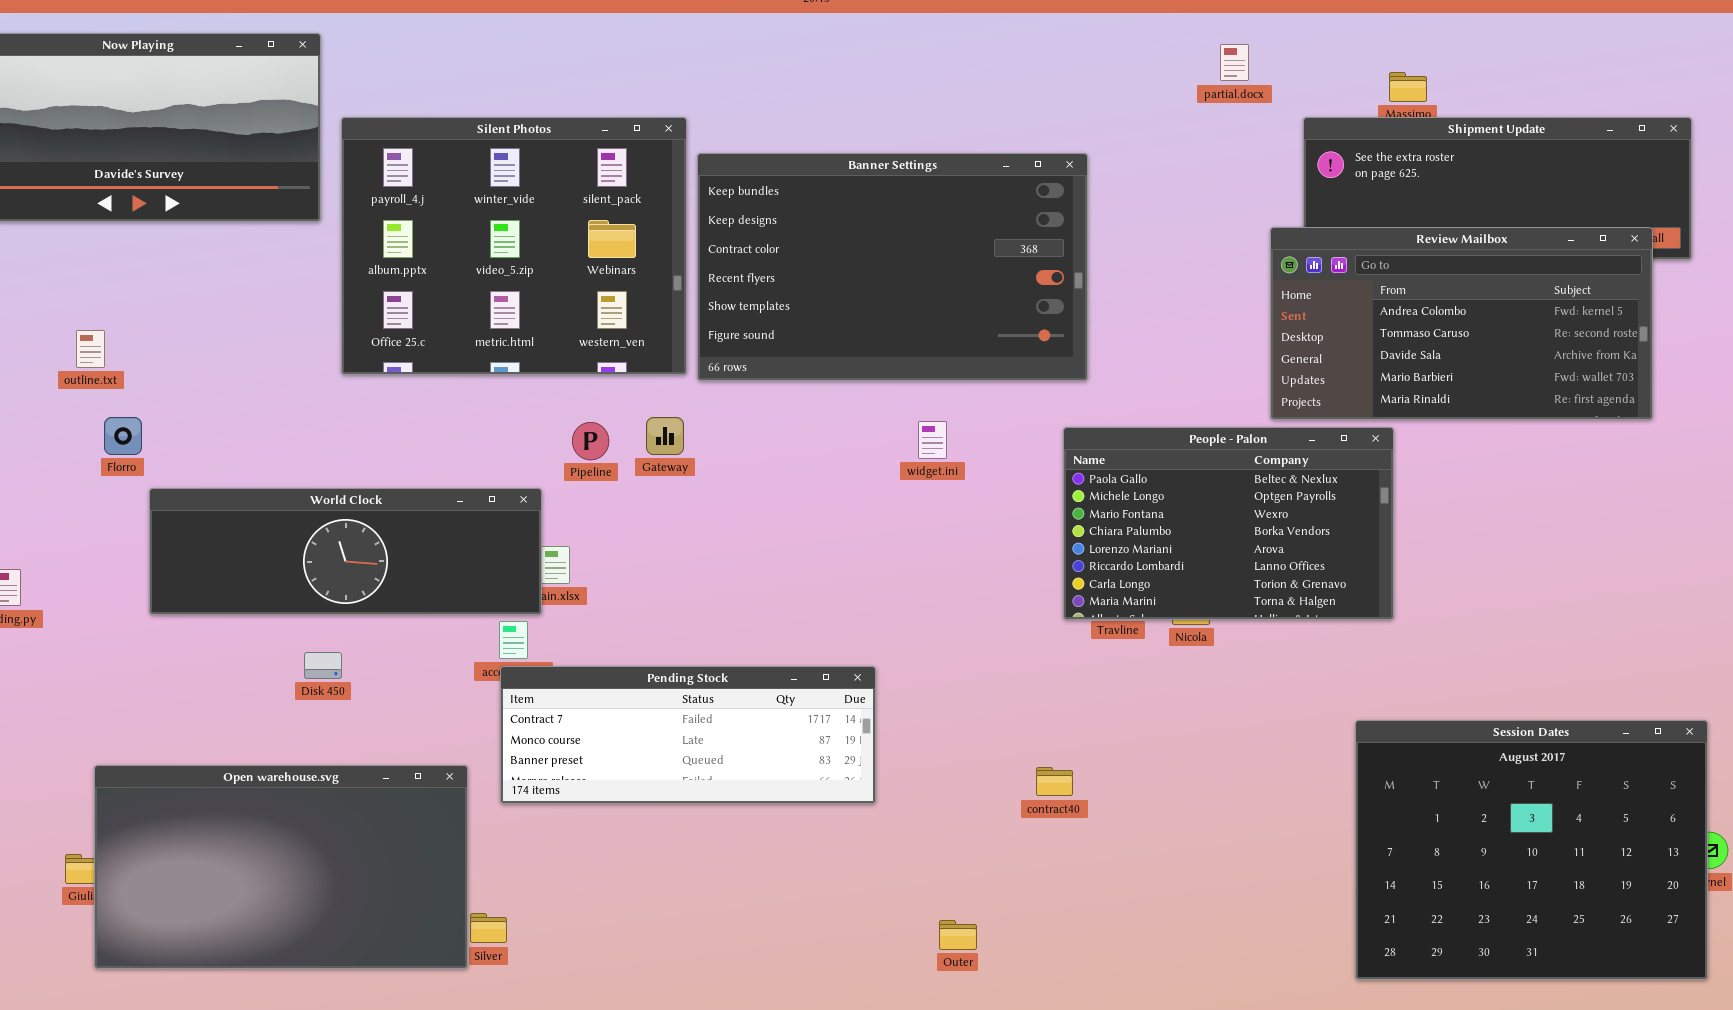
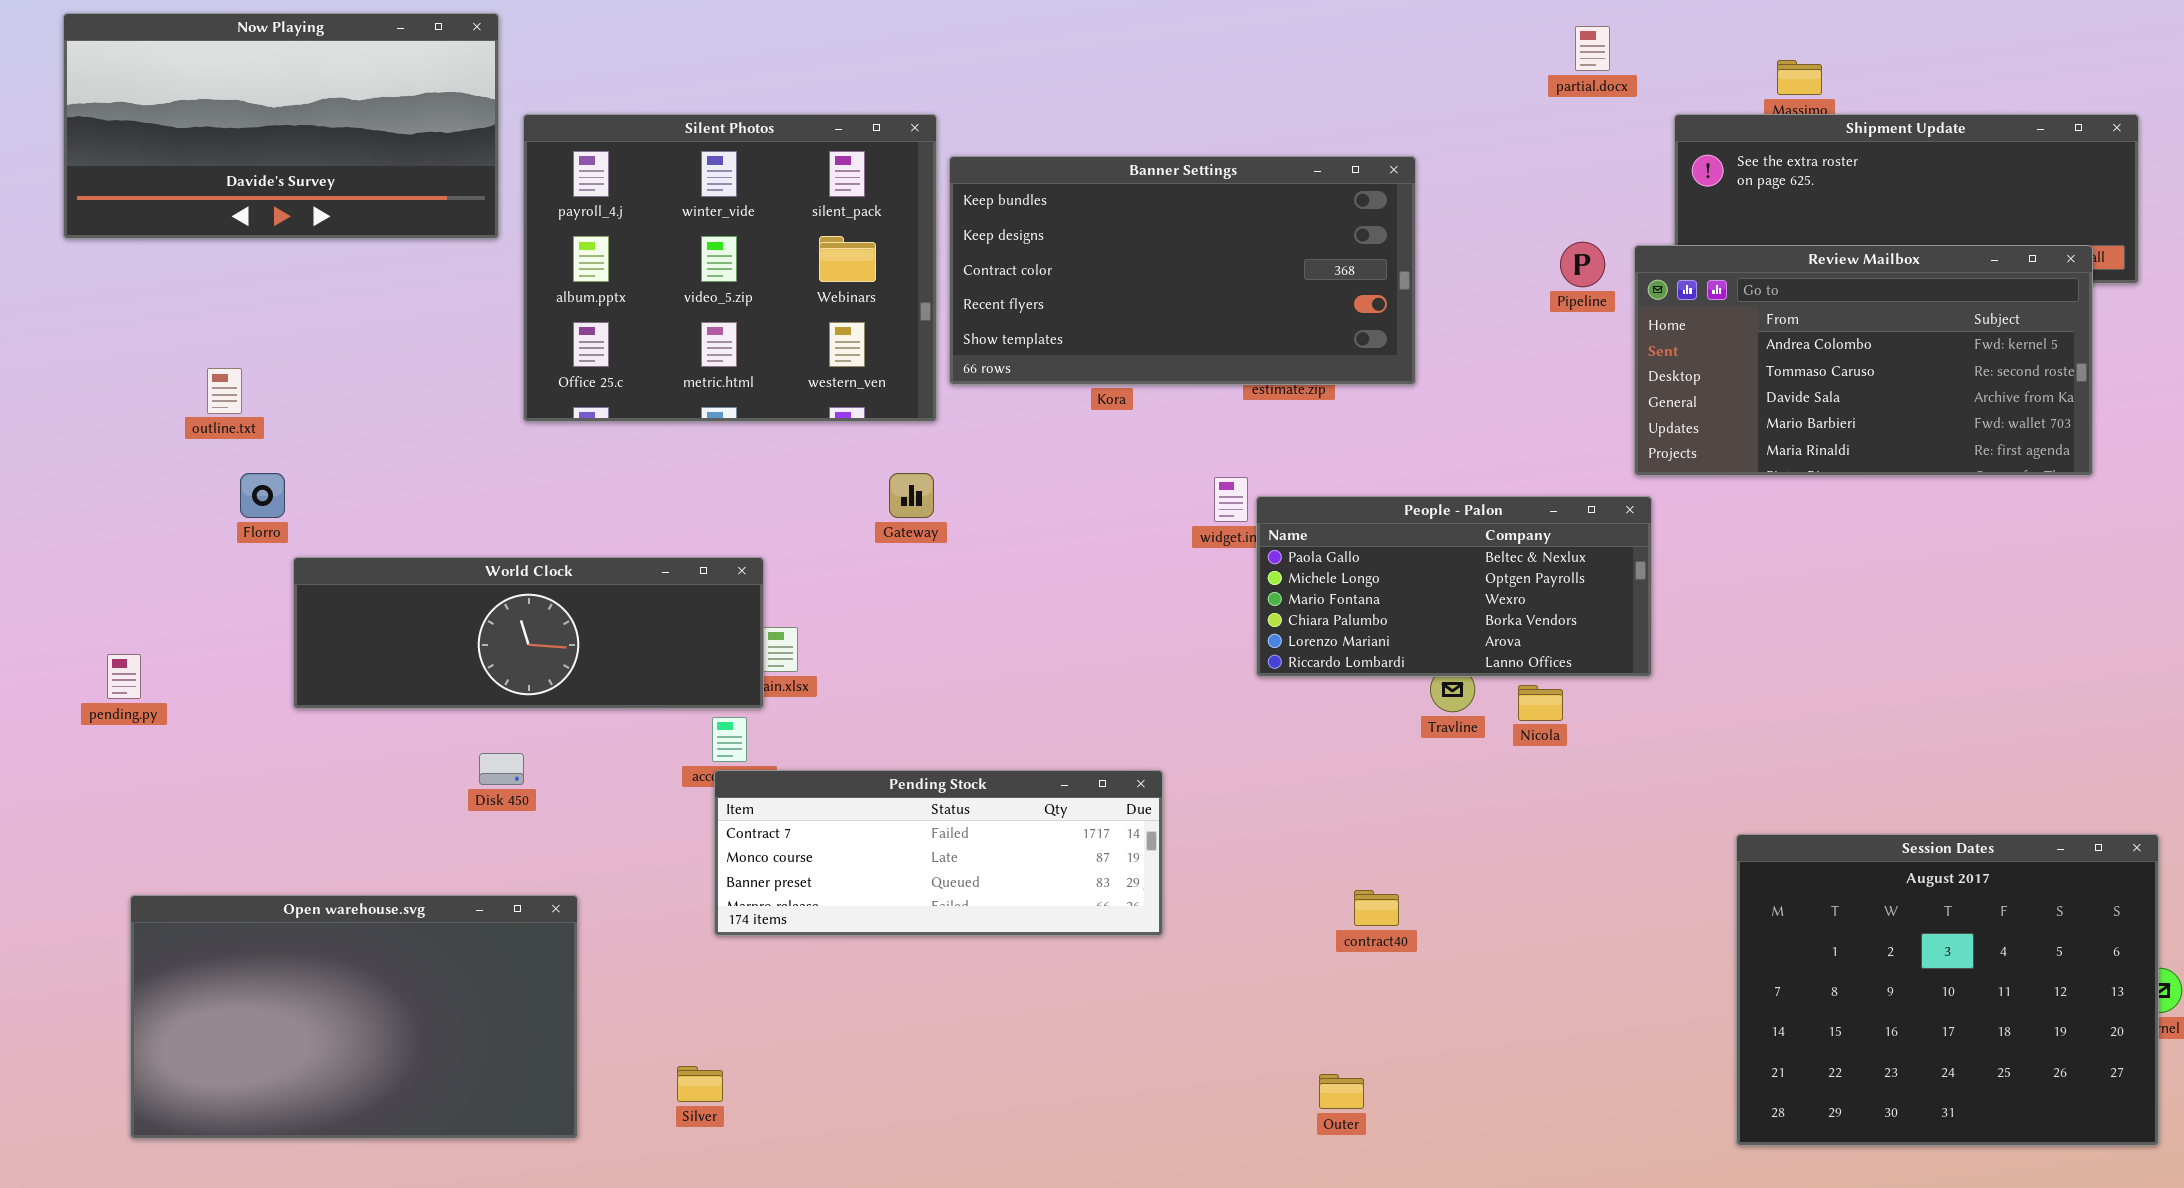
Banner Settings: [697,153,1088,381] -> [949,156,1416,385], resized
Pipeline: [572,422,609,460] -> [1560,242,1605,287], moved
People - Palon: [1063,427,1394,620] -> [1256,496,1652,677], moved, resized
Open warehouse.svg: [94,765,468,969] -> [130,895,578,1139], moved
Outer: [939,920,977,950] -> [1319,1074,1364,1109], moved

